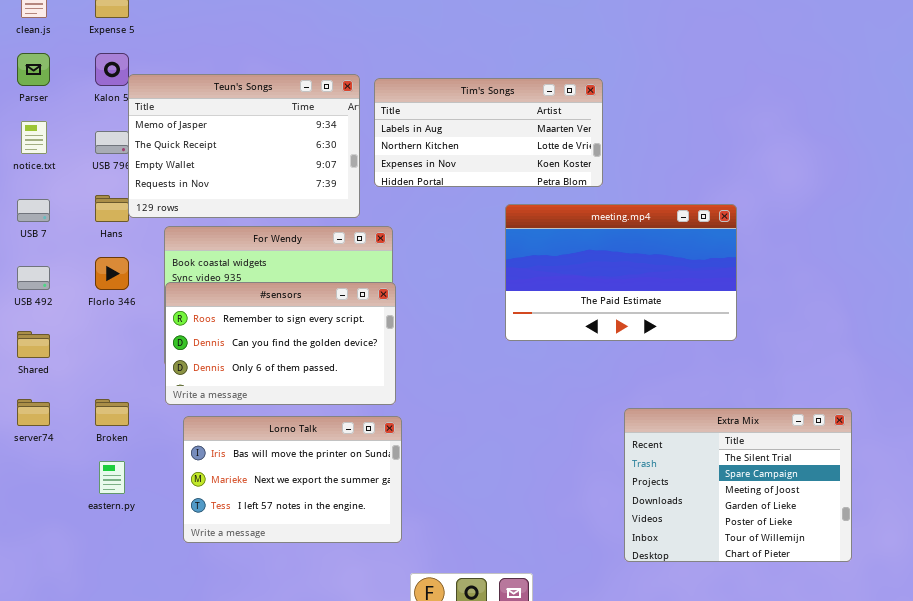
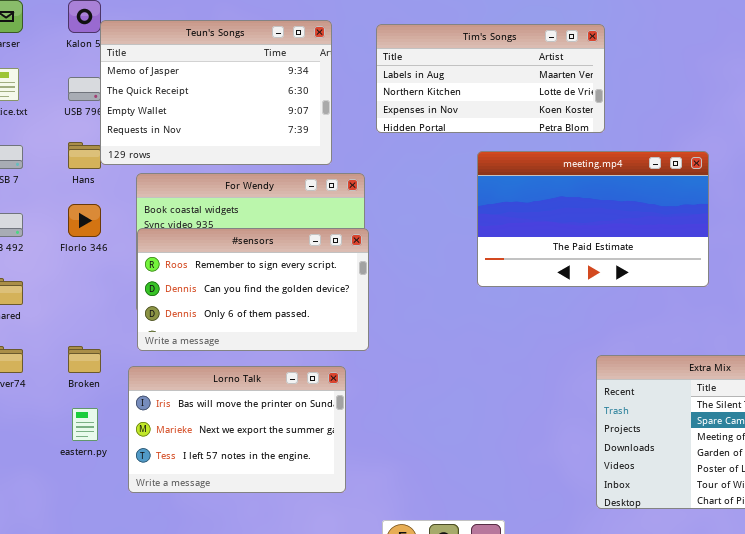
Tim's Songs: [374,78,603,187] -> [376,24,605,133], moved
Lorno Talk: [183,416,402,543] -> [128,366,346,493], moved

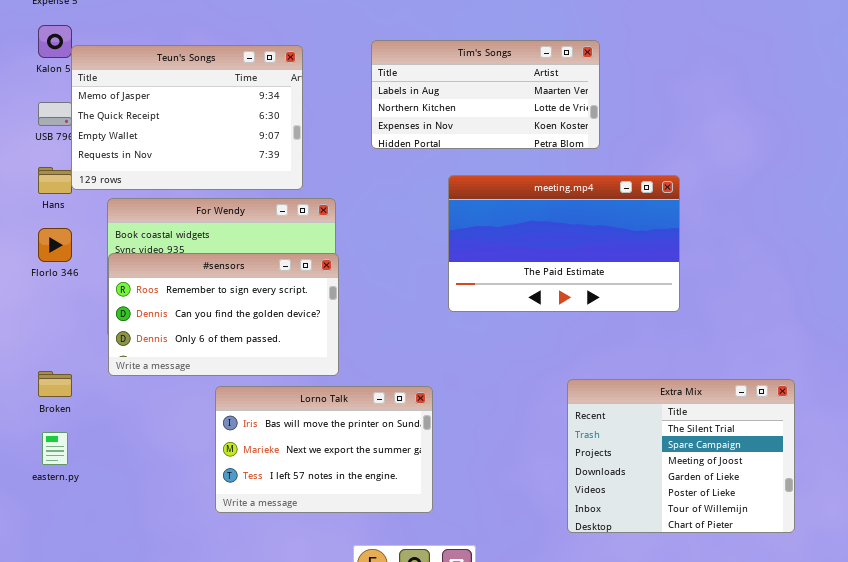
Tim's Songs: [376,24,605,133] -> [371,40,600,149], moved
Lorno Talk: [128,366,346,493] -> [215,386,433,513], moved

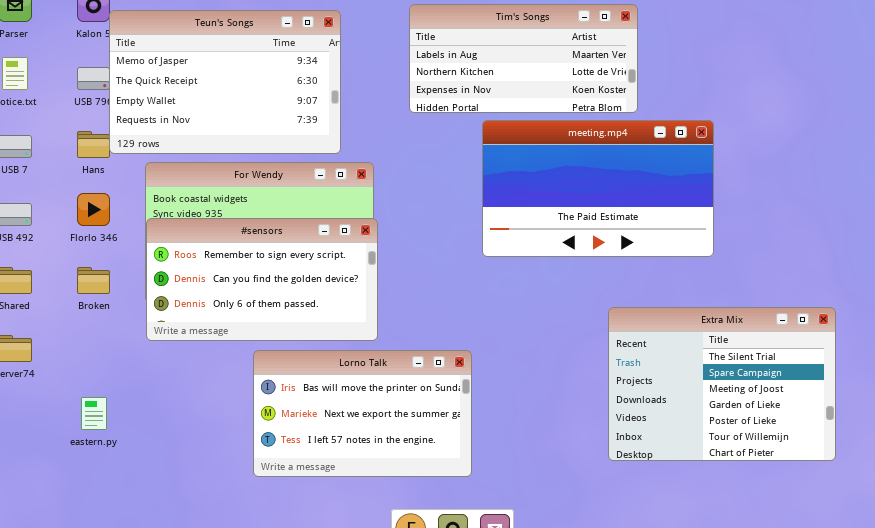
meeting.mp4: [448,175,680,312] -> [482,120,714,257], moved
Broken: [38,371,72,397] -> [77,267,110,294], moved
Extra Mix: [567,379,795,533] -> [608,307,836,461], moved

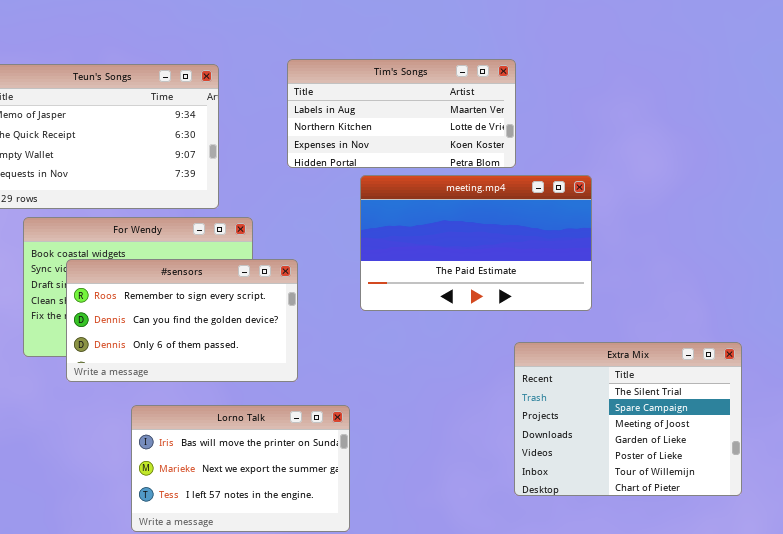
#sensors: [146,218,378,341] -> [66,259,298,382], moved
Extra Mix: [608,307,836,461] -> [514,342,742,496], moved

